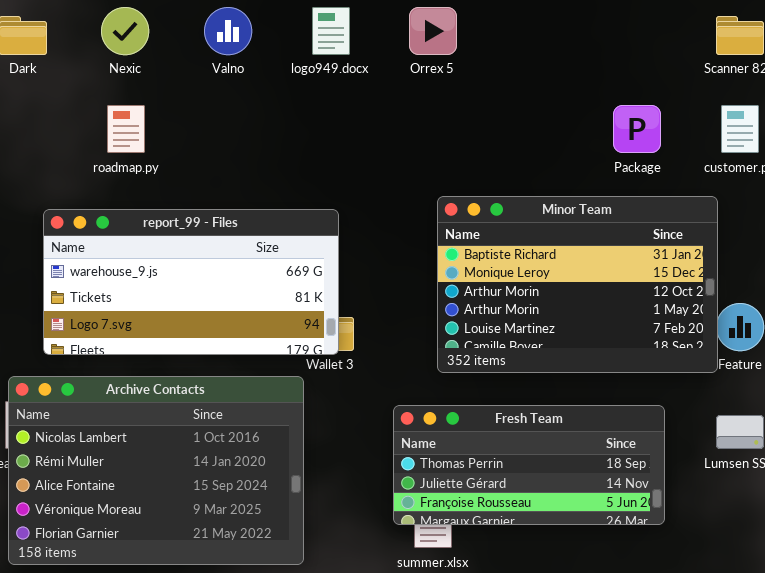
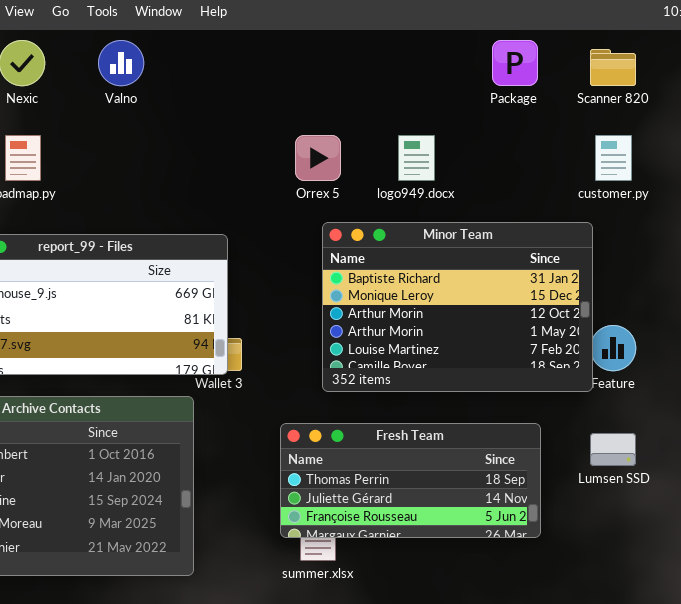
logo949.docx: [312,7,350,55] -> [398,135,435,181], moved
Orrex 5: [409,7,457,55] -> [295,135,341,181], moved
Package: [613,105,661,153] -> [492,40,538,86], moved

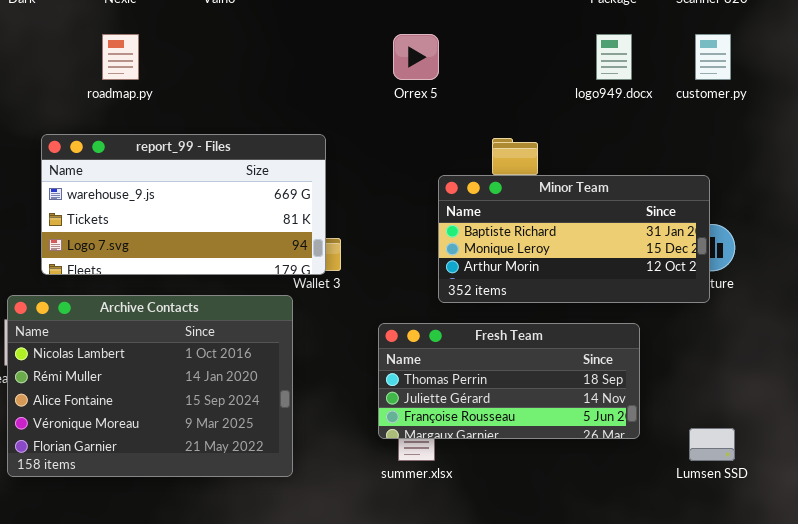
logo949.docx: [398,135,435,181] -> [596,34,632,80], moved
Minor Team: [322,222,593,392] -> [438,175,710,303], moved, resized
Lumsen SSD: [590,433,636,466] -> [689,428,735,461], moved

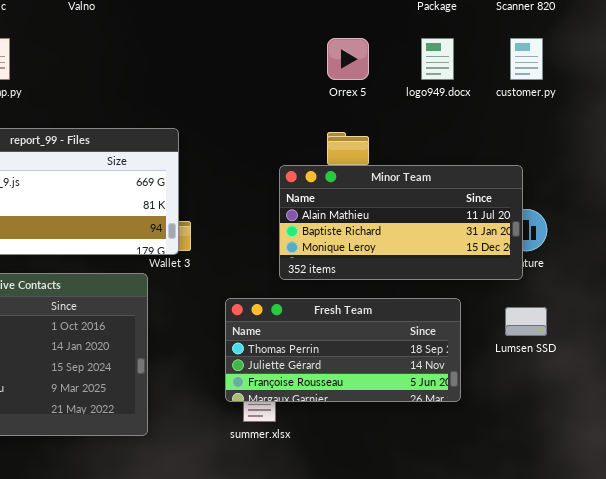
Orrex 5: [393,34,439,80] -> [327,38,369,80], moved
Minor Team: [438,175,710,303] -> [279,165,523,280], scrolled up 1 row
Lumsen SSD: [689,428,735,461] -> [505,307,547,336], moved

